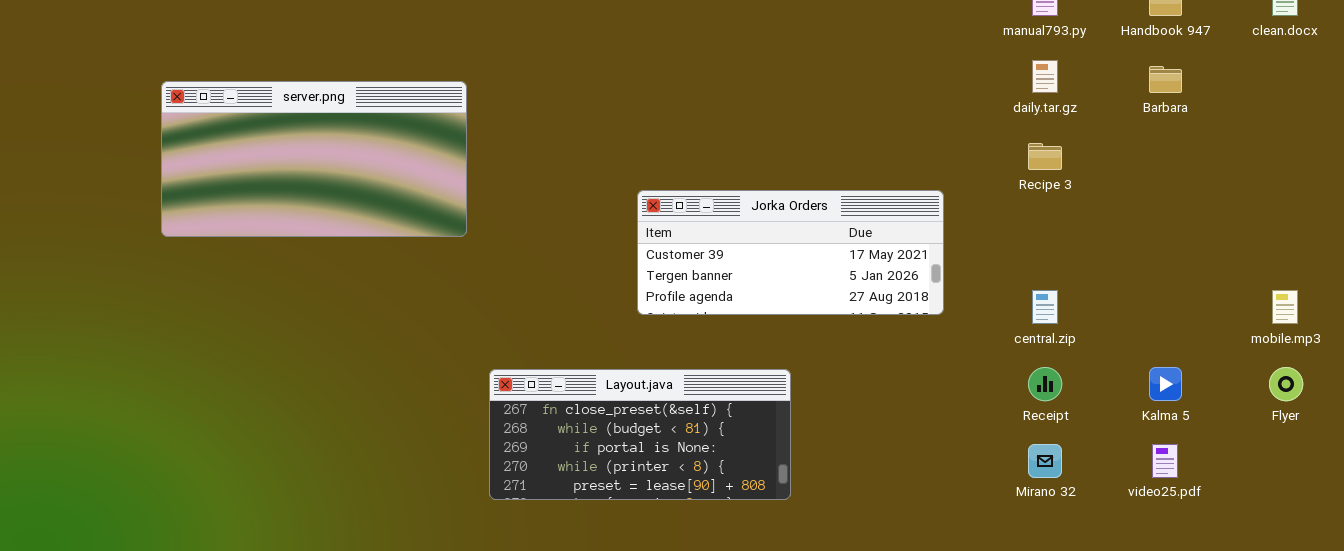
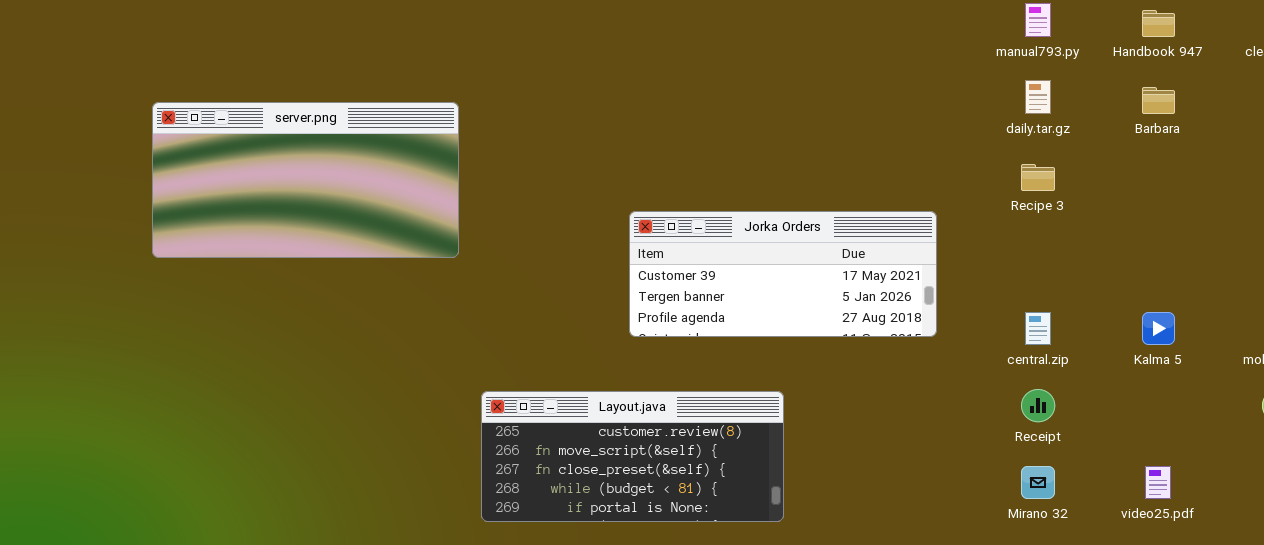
Kalma 5: [1149,367,1182,401] -> [1142,312,1175,345], moved
Layout.java: [489,369,791,500] -> [481,391,784,522], scrolled up 2 rows

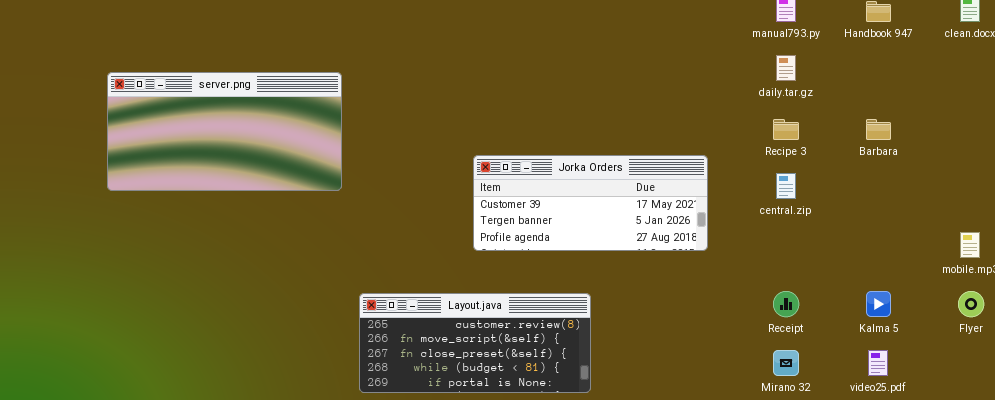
Barbara: [1142,87,1175,114] -> [866,119,891,140], moved
central.zip: [1025,312,1051,345] -> [776,173,796,199], moved
Kalma 5: [1142,312,1175,345] -> [866,291,891,317], moved

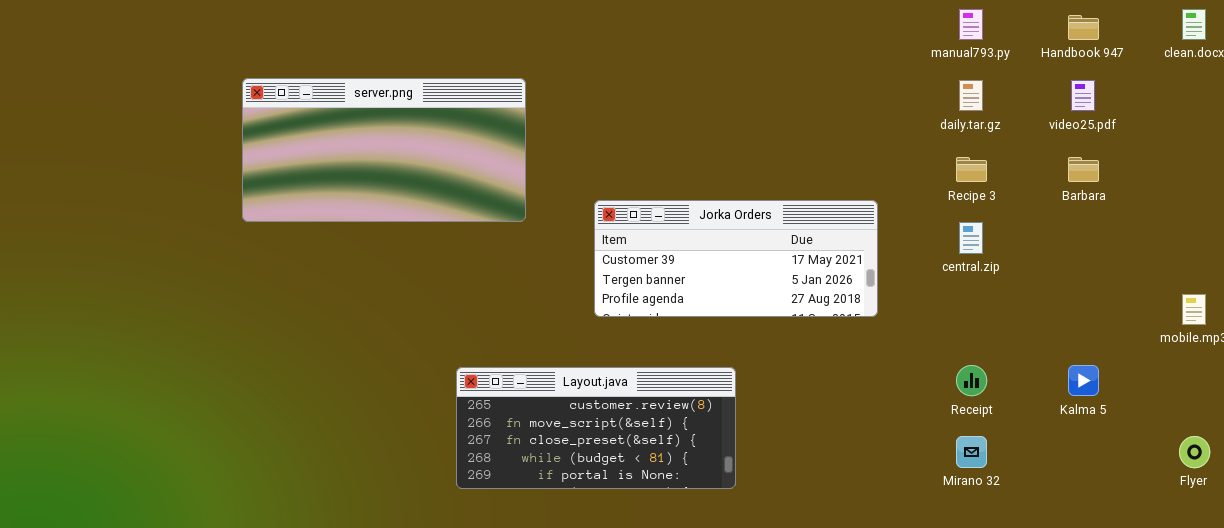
server.png: [107,72,342,191] -> [242,78,526,222], moved
Flyer: [958,291,984,317] -> [1179,436,1210,468], moved
video25.pdf: [868,350,888,376] -> [1071,80,1095,111], moved

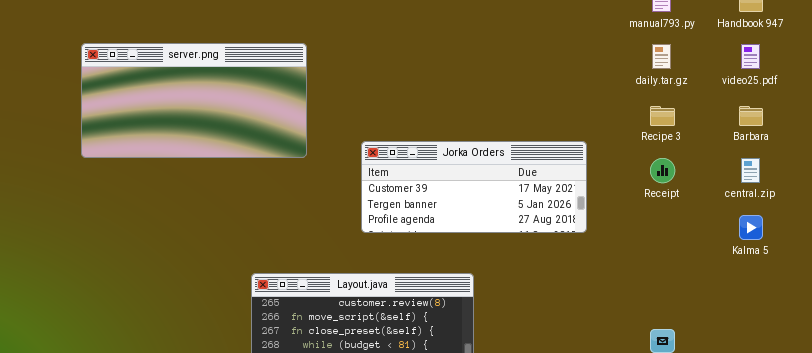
central.zip: [959,222,983,254] -> [741,158,760,183], moved
Receipt: [956,365,987,396] -> [650,158,675,183], moved
Kalma 5: [1068,365,1099,396] -> [739,215,763,240], moved

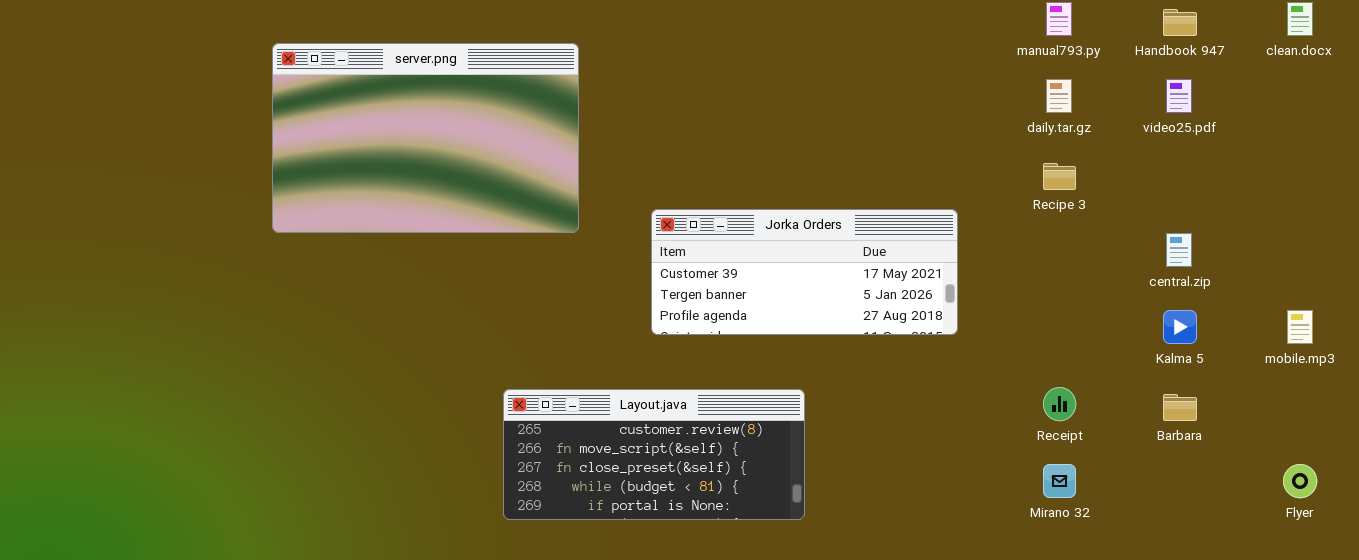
server.png: [81,43,307,158] -> [272,43,579,233], resized
Barbara: [739,106,763,126] -> [1163,394,1197,421], moved
Receipt: [650,158,675,183] -> [1043,387,1076,421], moved

